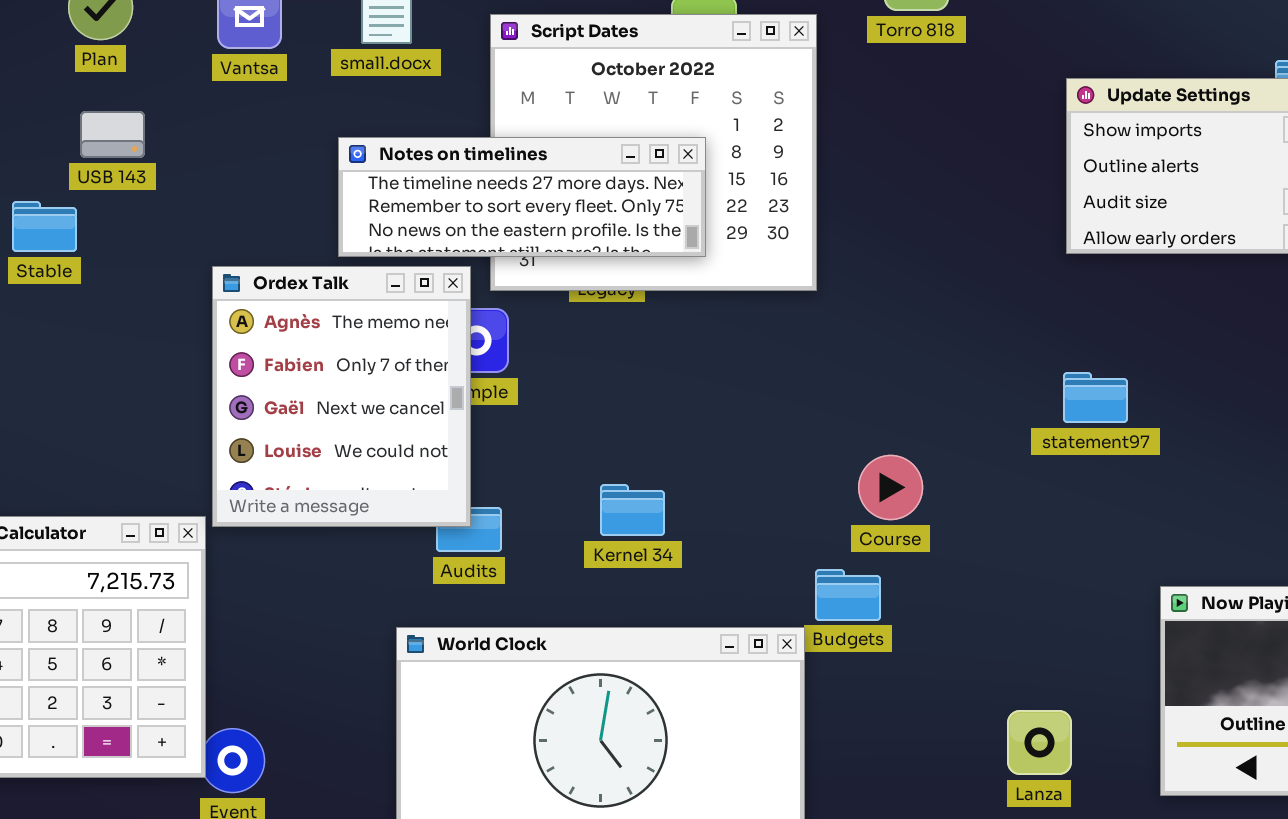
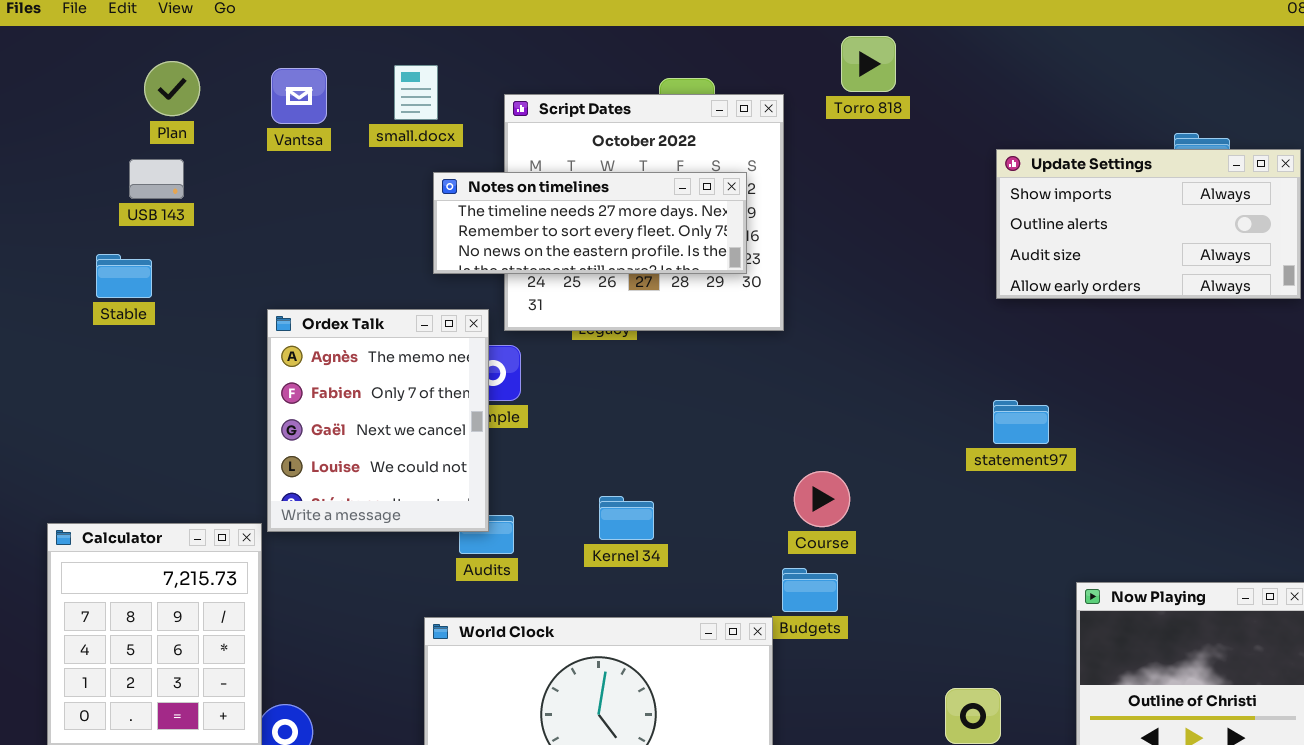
USB 143: [80,111,145,158] -> [129,159,184,199], moved
Notes on timelines: [338,137,706,257] -> [433,172,747,274], moved
Course: [858,455,923,520] -> [794,471,850,527], moved

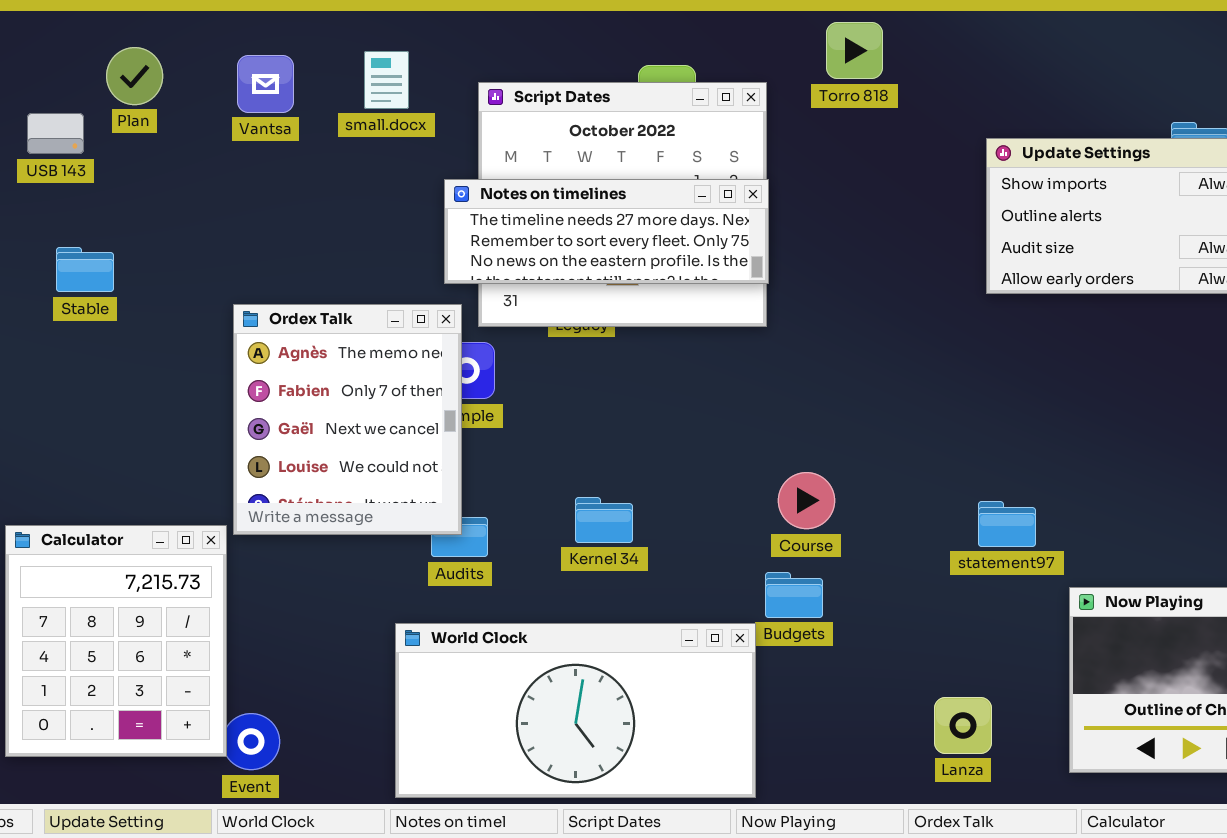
USB 143: [129,159,184,199] -> [27,113,84,154], moved
Notes on timelines: [433,172,747,274] -> [444,179,769,284], moved
statement97: [993,400,1049,444] -> [978,501,1036,547], moved

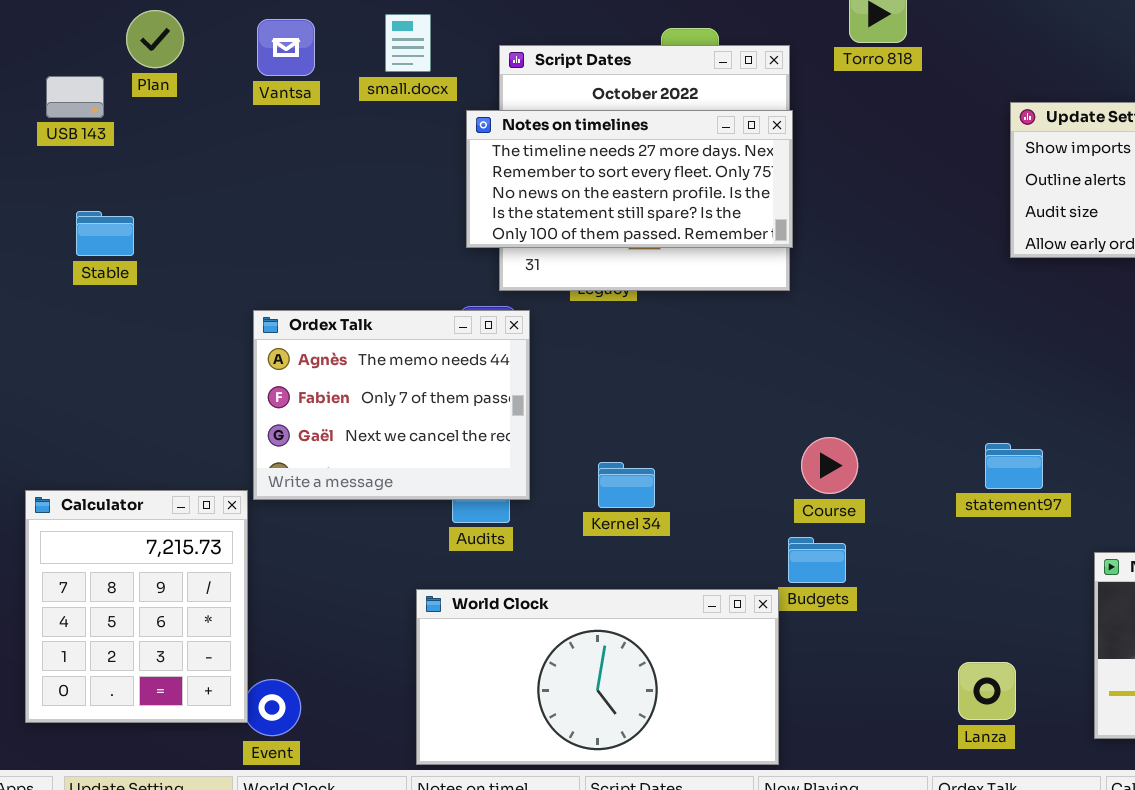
Notes on timelines: [444,179,769,284] -> [466,110,793,248], resized
Ordex Talk: [233,304,462,535] -> [253,310,530,500], resized
statement97: [978,501,1036,547] -> [985,443,1043,489], moved

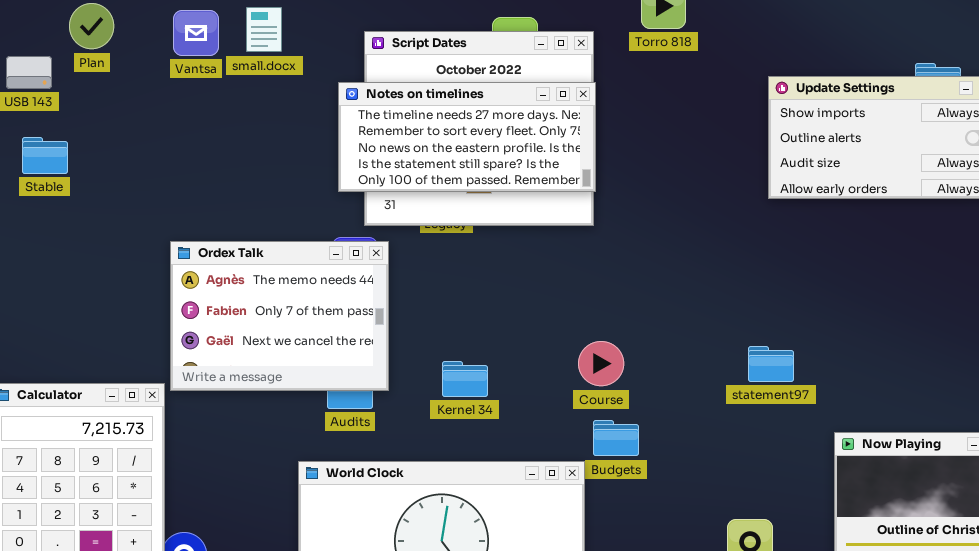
small.docx: [385,14,431,72] -> [246,7,282,52], moved
Stable: [76,211,134,256] -> [22,137,68,174], moved
Course: [801,437,858,494] -> [578,341,624,386], moved

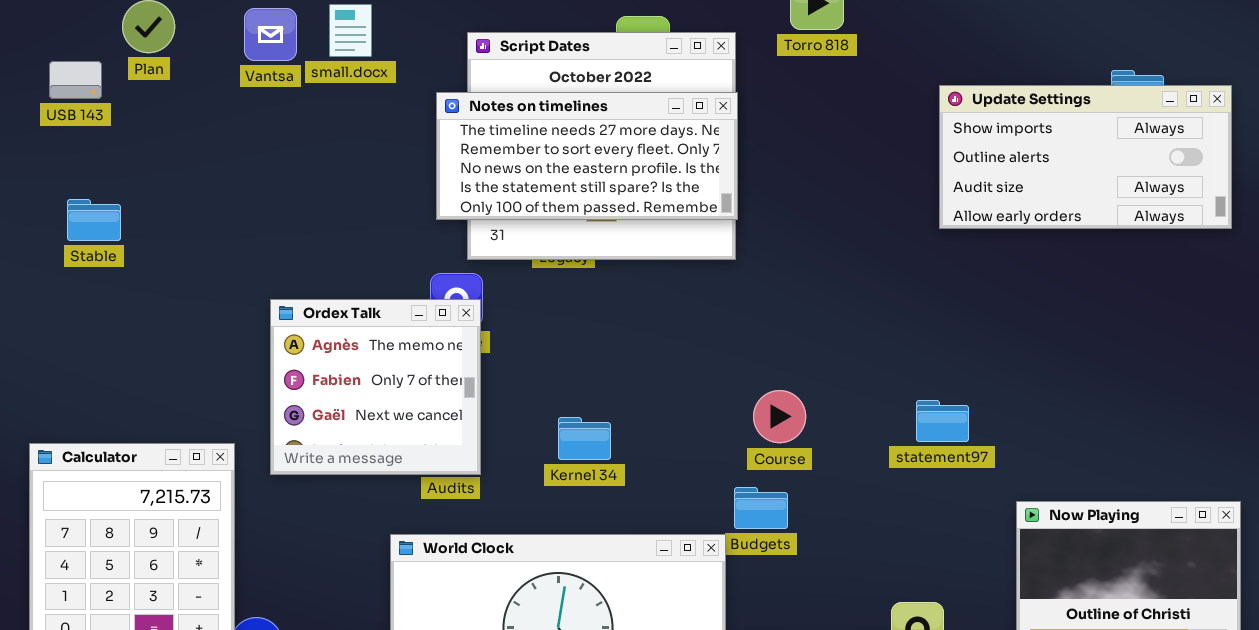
Stable: [22,137,68,174] -> [67,199,121,241], moved
Ordex Talk: [170,241,389,391] -> [270,299,481,475], moved, resized
Course: [578,341,624,386] -> [753,390,806,443], moved

